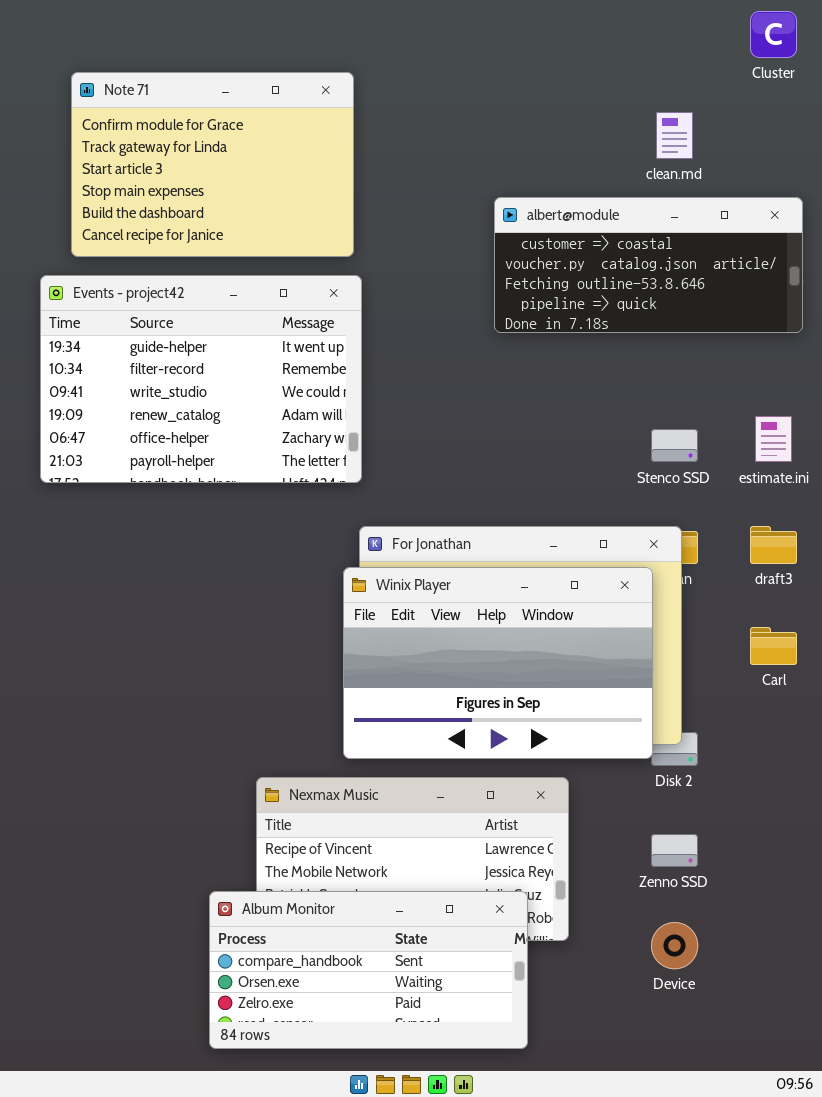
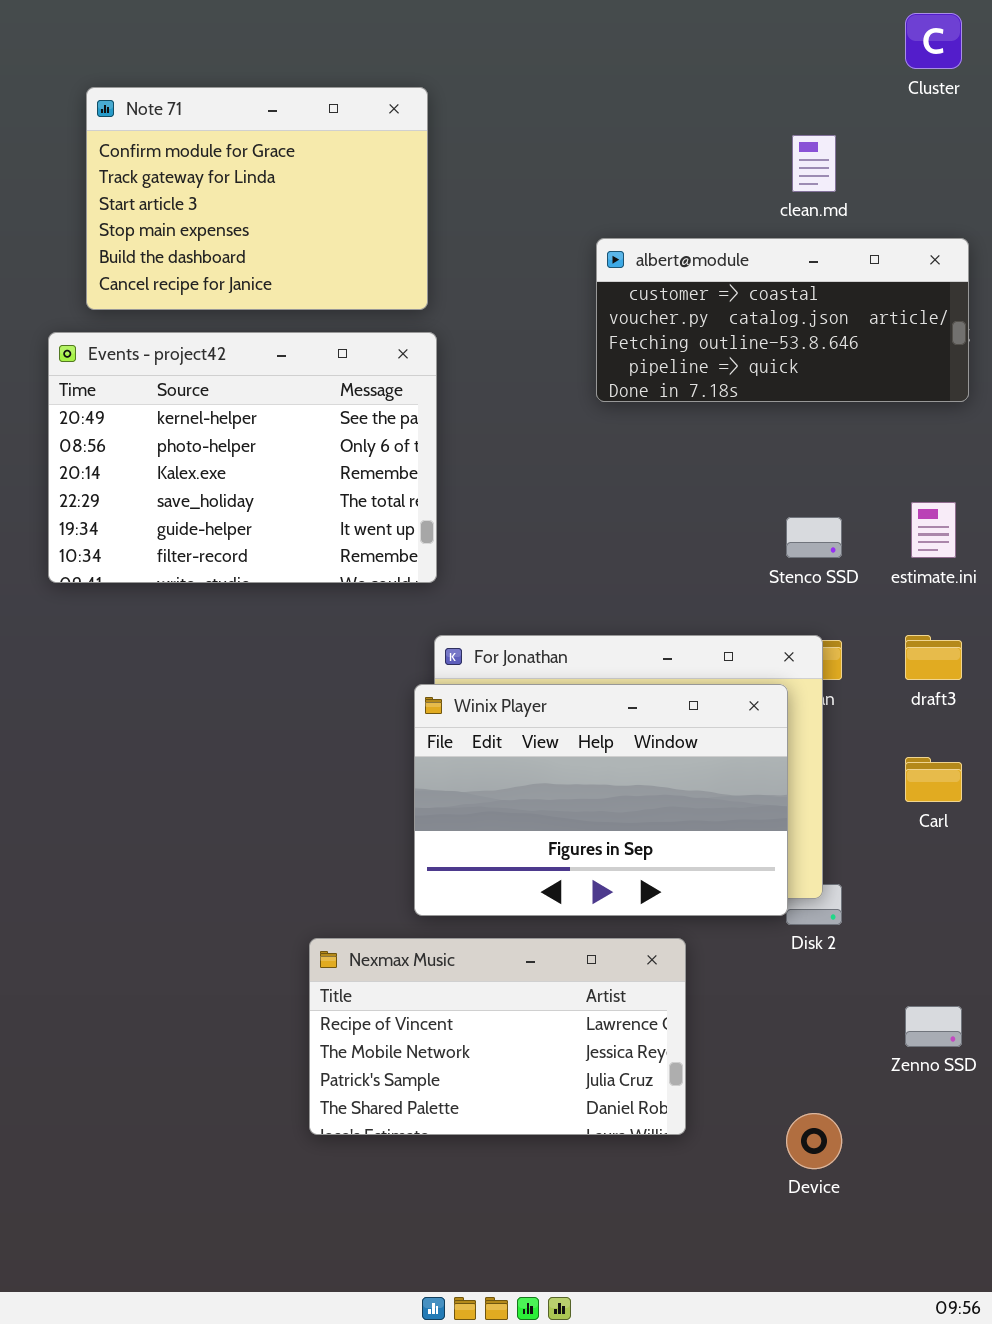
Events - project42: [40,275,362,483] -> [48,332,437,583], scrolled up 4 rows
Zenno SSD: [651,834,698,867] -> [905,1006,962,1047], moved
Album Monitor: [209,891,528,1049] -> none, closed

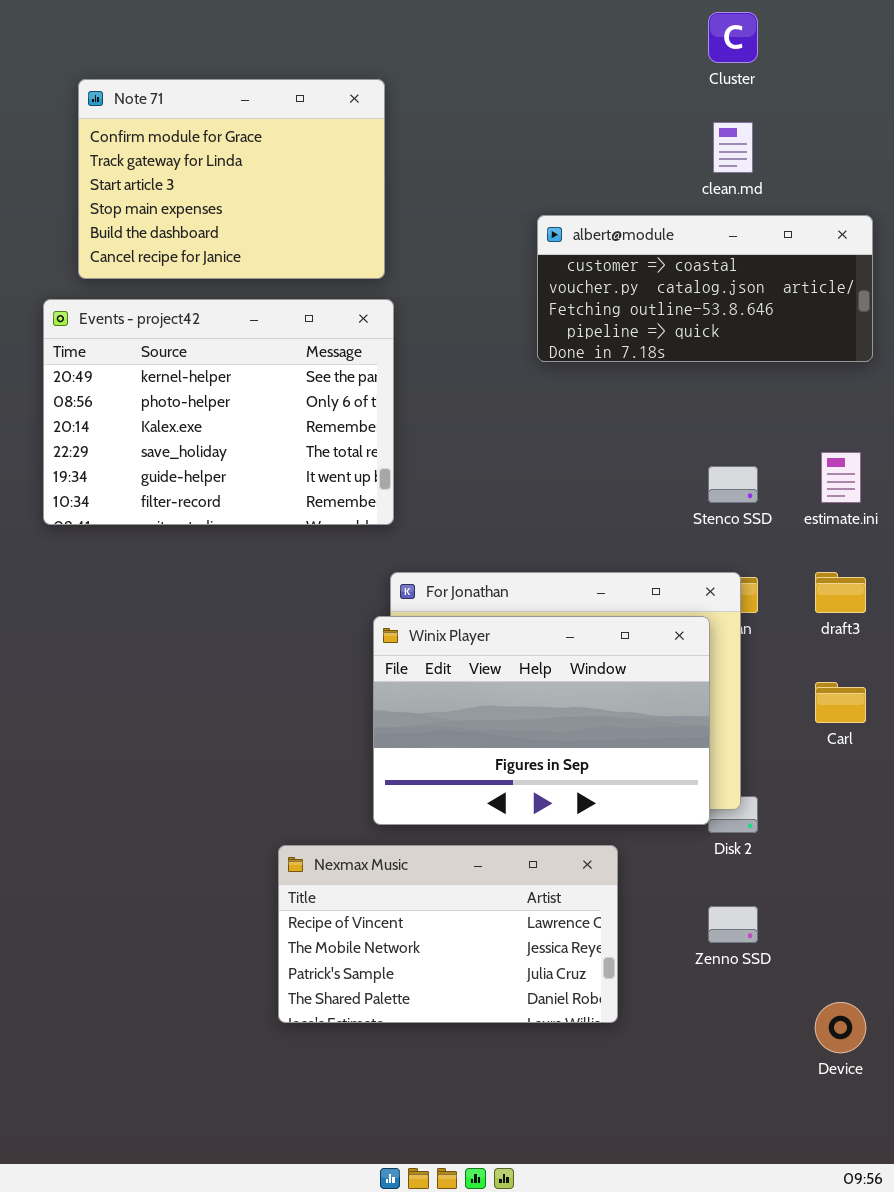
Cluster: [905,13,962,69] -> [708,12,758,63], moved
Zenno SSD: [905,1006,962,1047] -> [708,906,758,943], moved
Device: [786,1113,842,1169] -> [815,1002,866,1053], moved

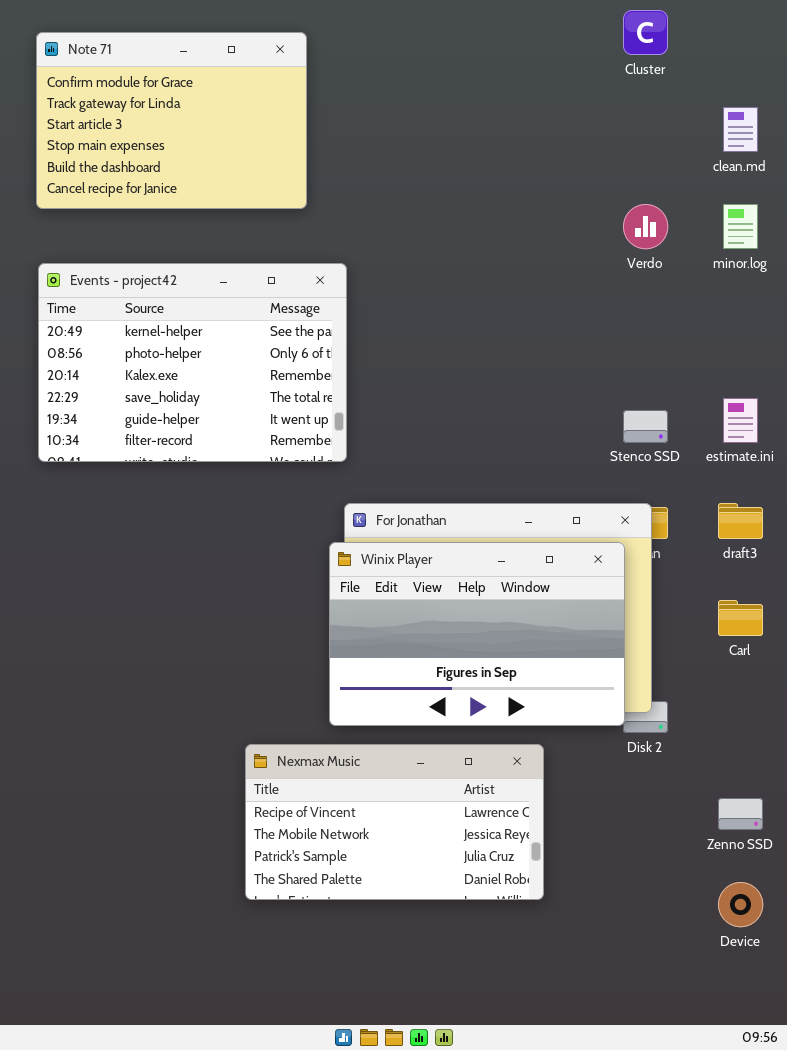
Note 71: [78,79,385,279] -> [36,32,307,209], moved
clean.md: [713,122,753,173] -> [723,107,758,152], moved
albert@module: [537,215,873,362] -> none, closed
Zenno SSD: [708,906,758,943] -> [718,798,763,830], moved

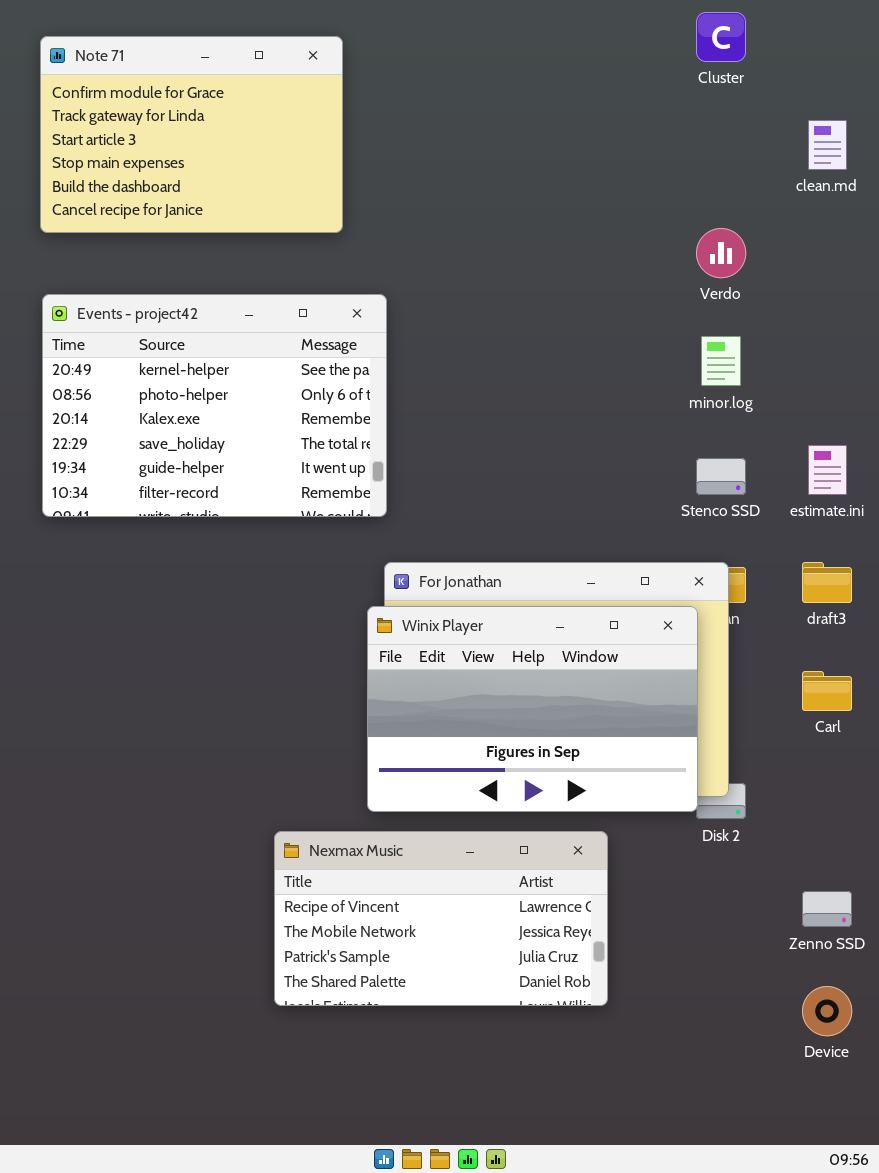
minor.log: [723,204,758,249] -> [701,336,741,386], moved

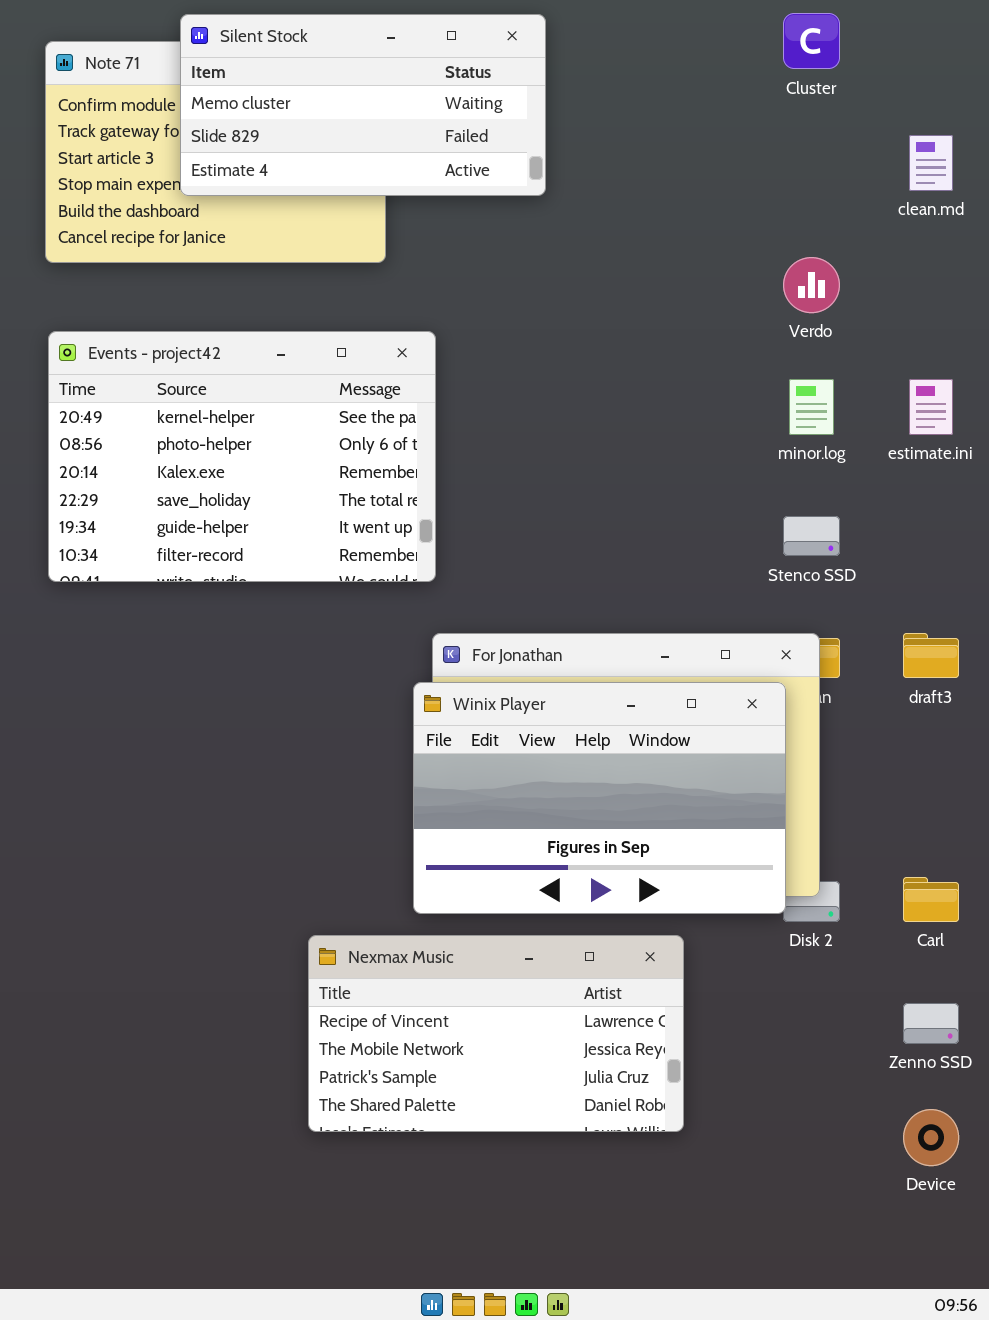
Silent Stock: none -> [180,14,546,196], opened
estimate.ini: [808,445,847,495] -> [909,379,953,435], moved
Carl: [802,671,852,711] -> [903,877,959,922], moved

